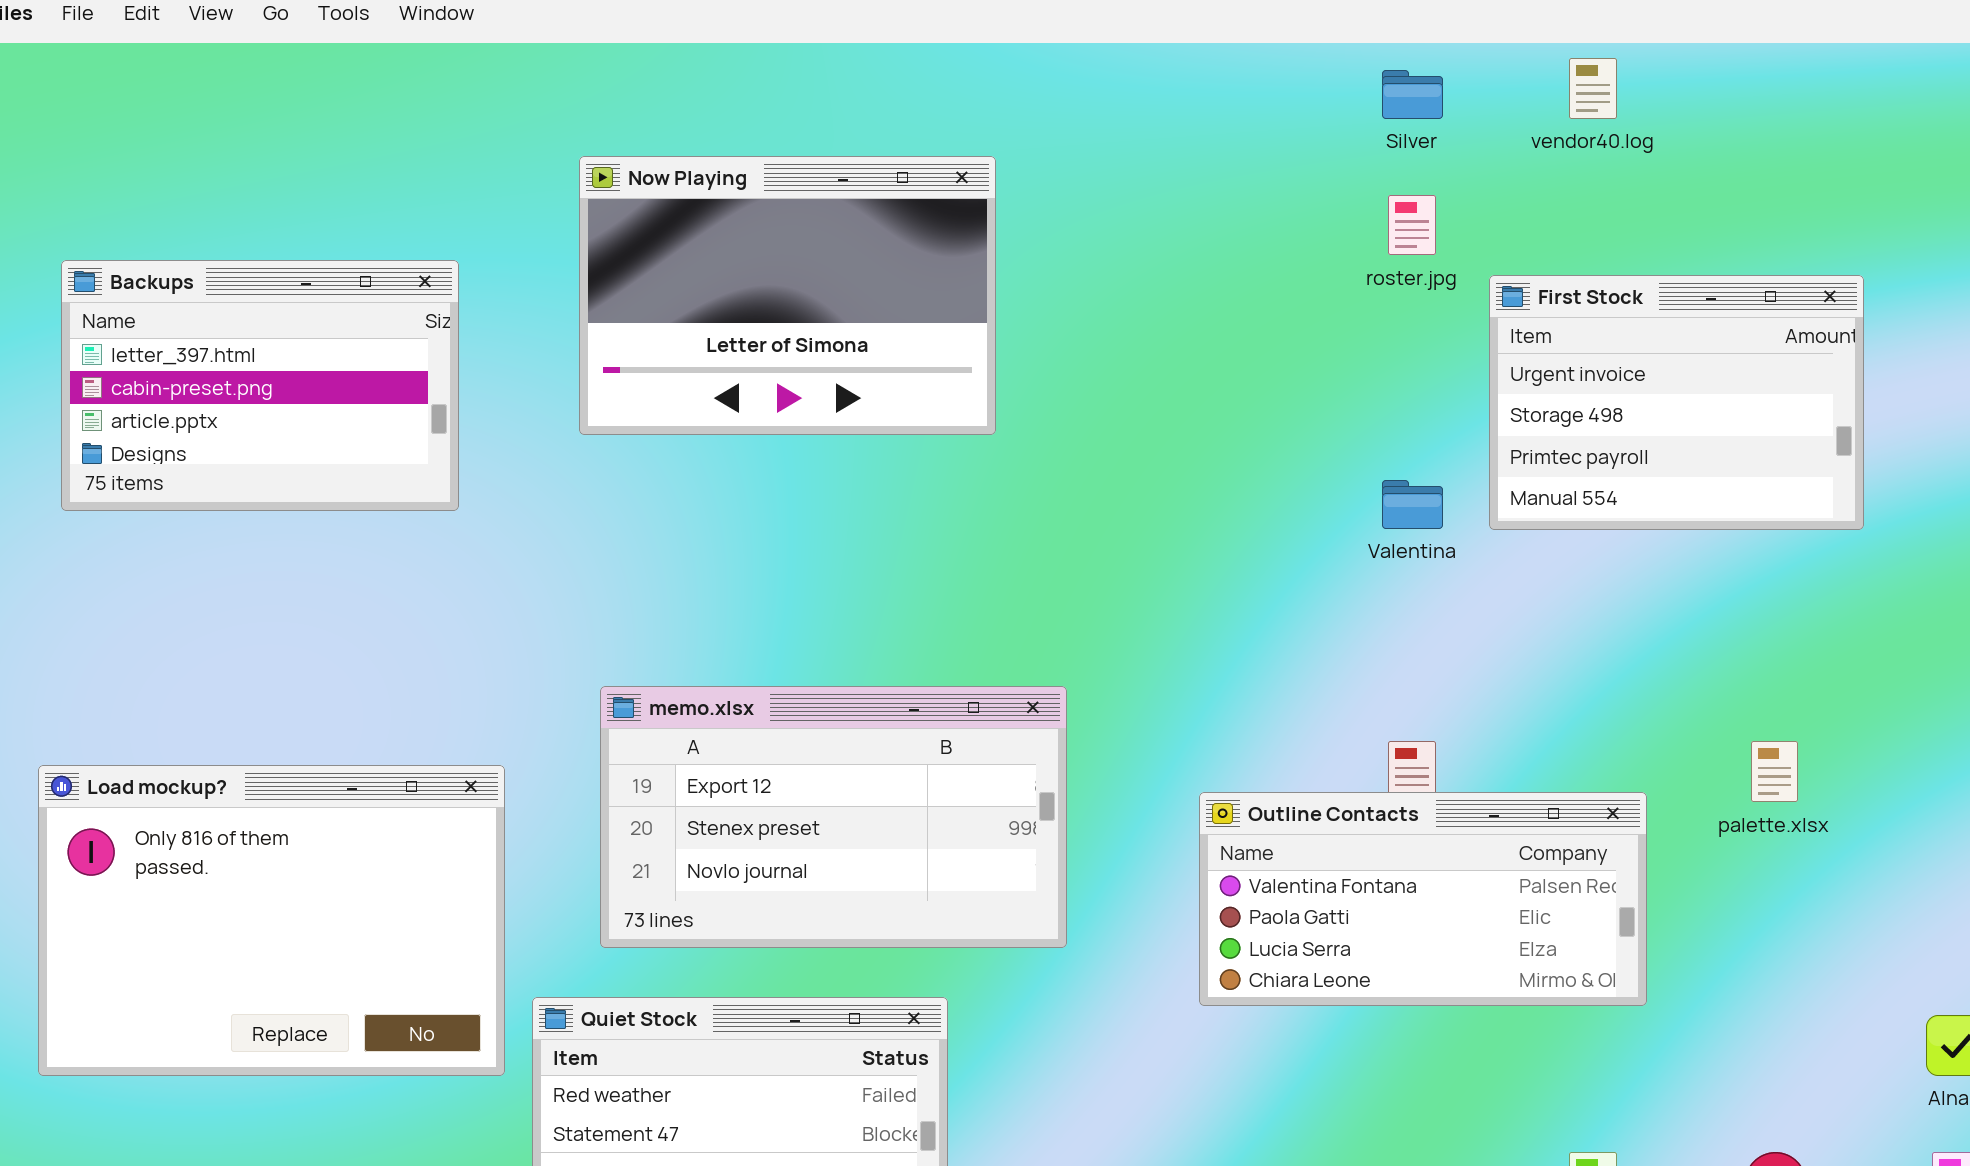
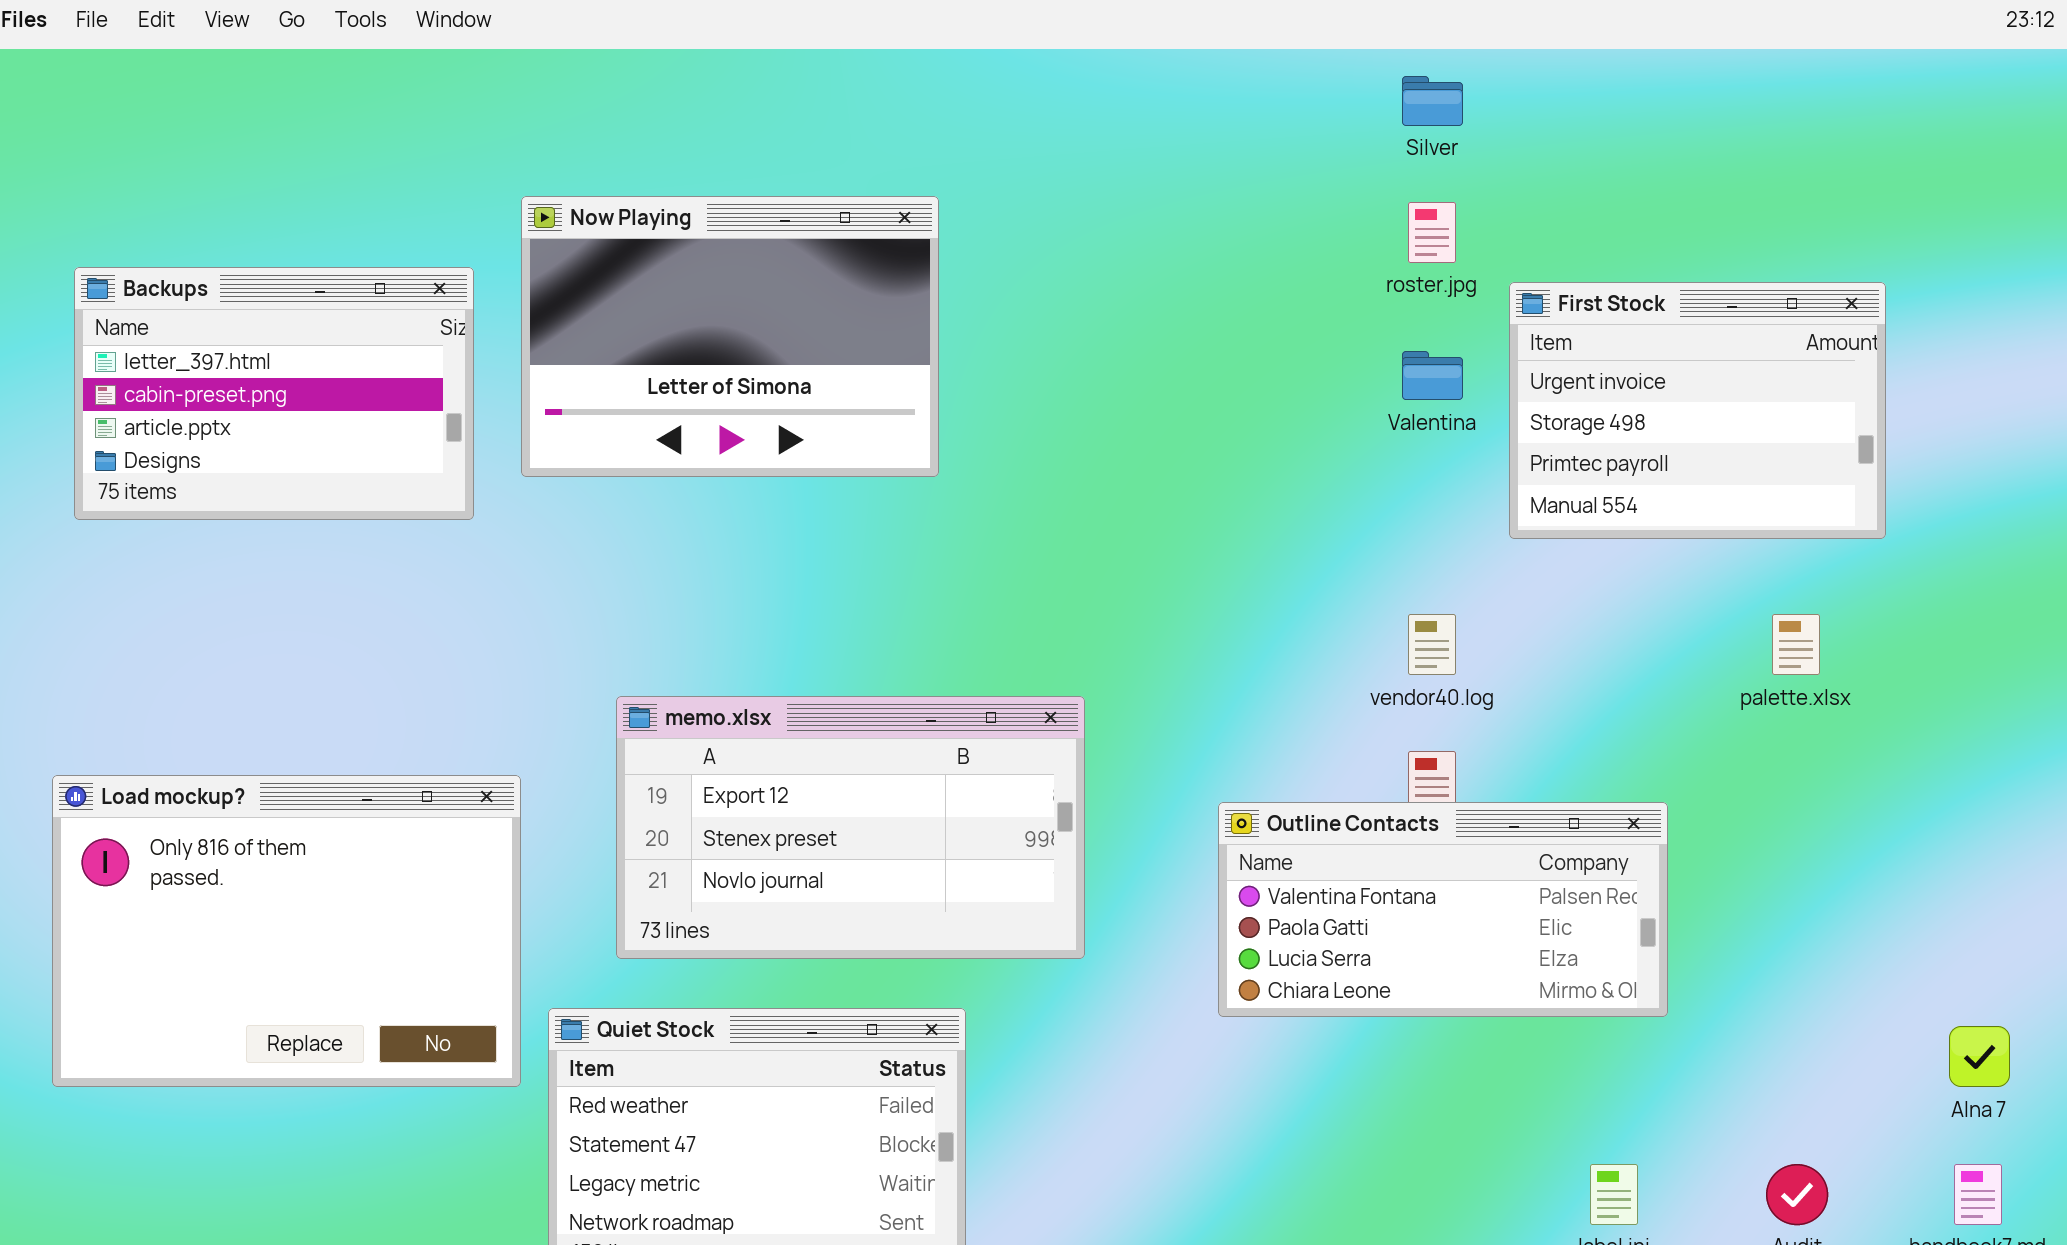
vendor40.log: [1569,58,1617,119] -> [1408,614,1456,675], moved
Now Playing: [579,156,996,435] -> [521,196,939,477], moved
Valentina: [1382,480,1443,529] -> [1402,351,1463,400], moved
palette.xlsx: [1751,741,1798,802] -> [1772,614,1820,675], moved

